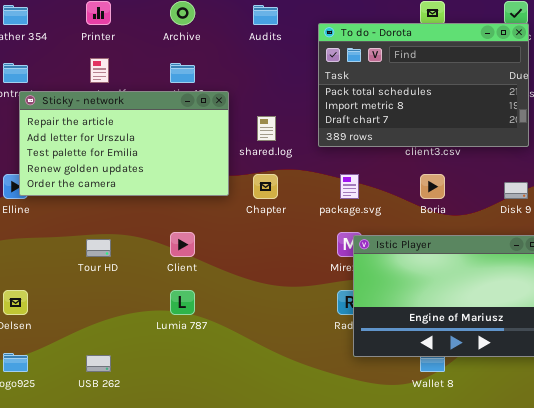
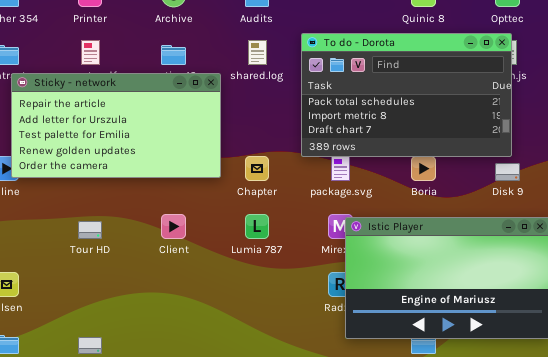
To do - Dorota: [318,23,529,147] -> [301,33,512,157], moved
shared.log: [257,116,276,141] -> [248,40,267,65], moved
Lumia 787: [170,290,195,315] -> [245,214,269,239], moved

